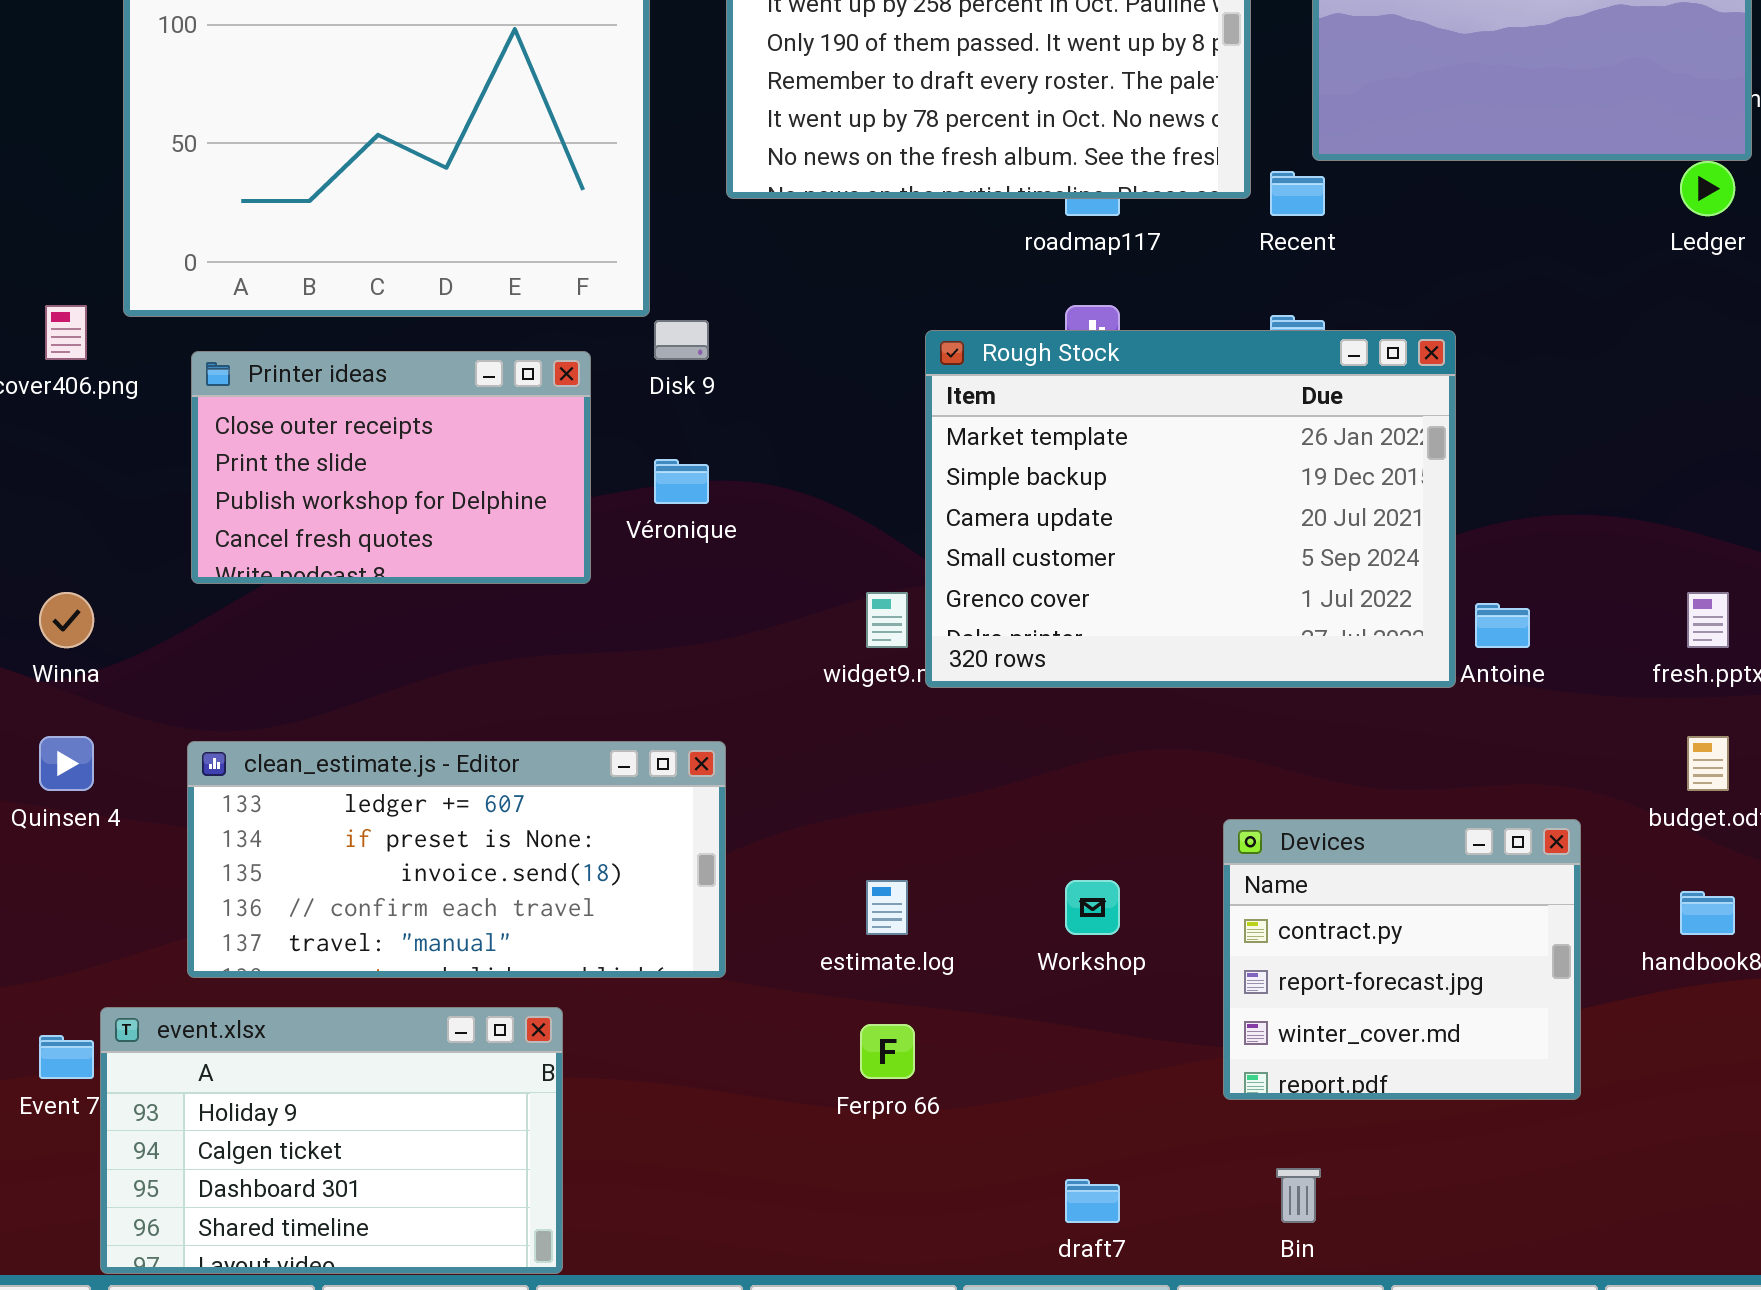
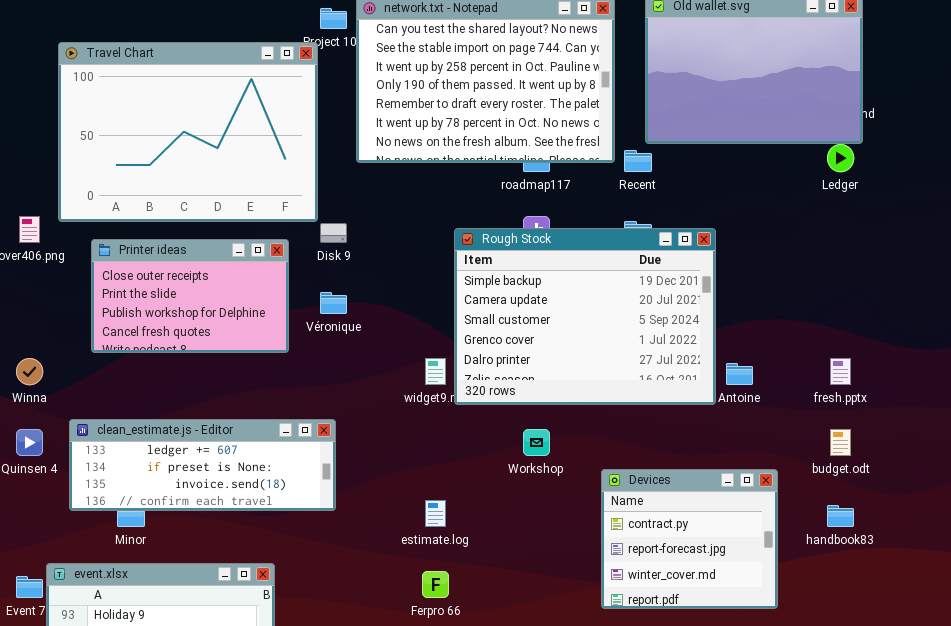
Rough Stock: [925,330,1456,688] -> [454,228,716,405], scrolled down 1 row
clean_estimate.js - Editor: [187,741,726,978] -> [69,419,336,511], moved, resized
Workshop: [1065,880,1120,935] -> [523,429,550,456], moved

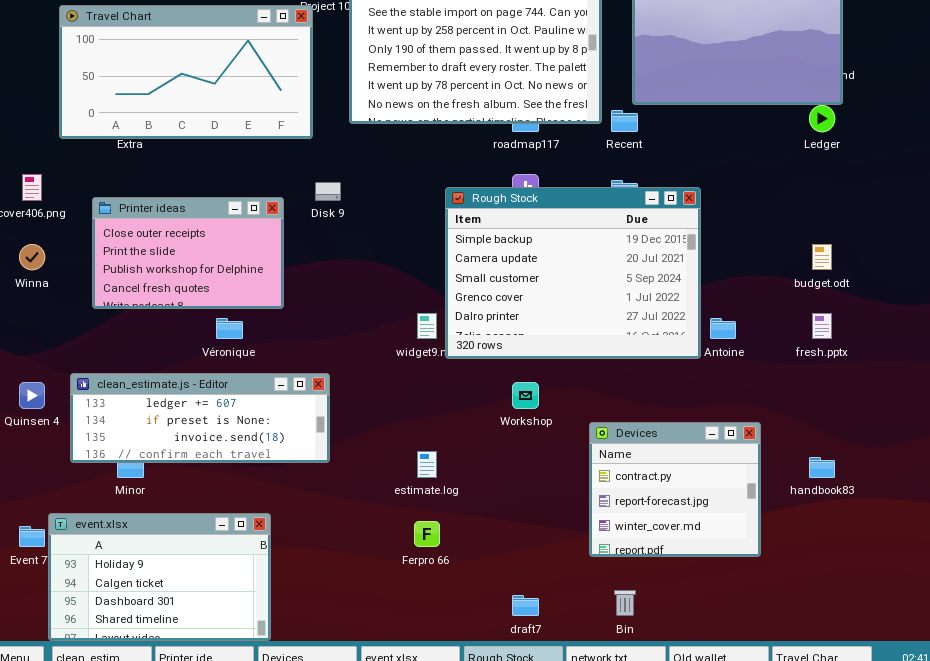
Travel Chart: [58,42,318,222] -> [59,5,313,139], resized
Véronique: [320,292,347,314] -> [216,318,243,339], moved
Winna: [16,358,43,385] -> [19,244,45,270], moved
budget.odt: [830,429,851,456] -> [812,244,832,270], moved

